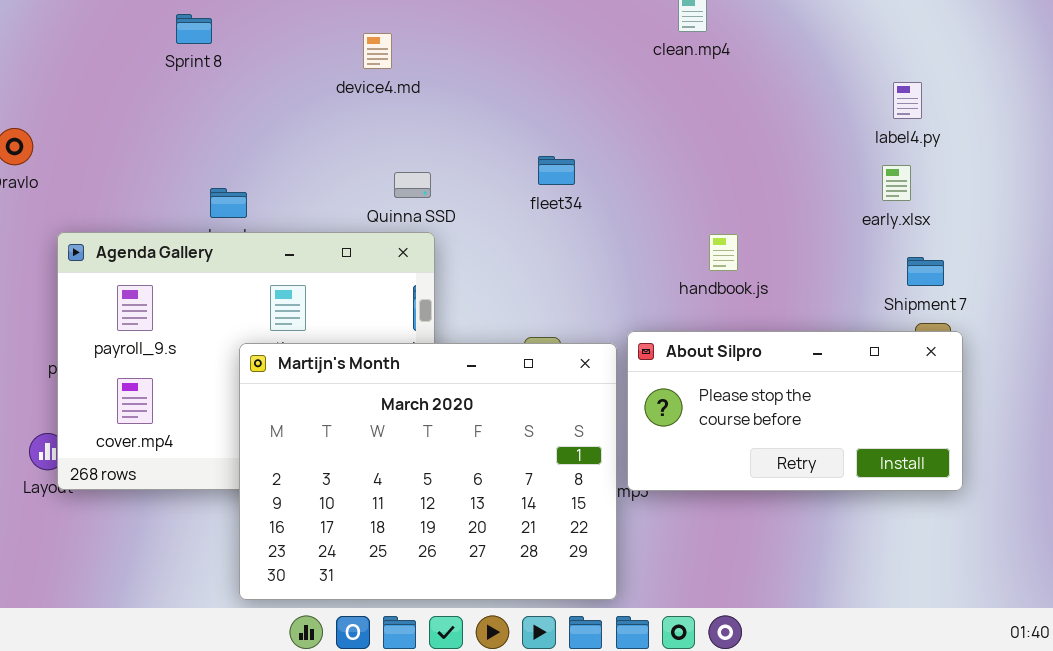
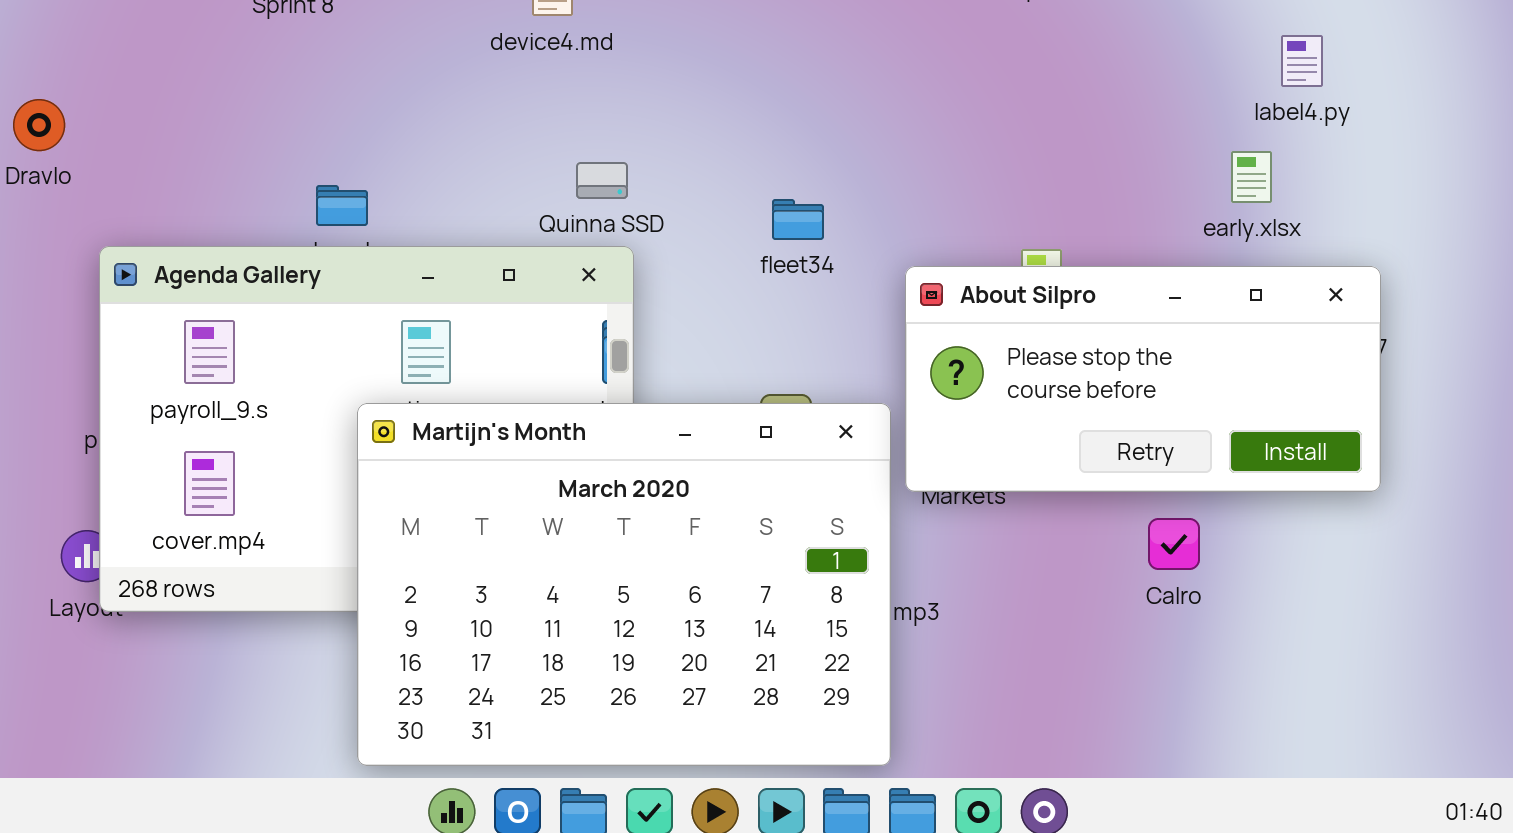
fleet34: [538,156,575,185] -> [772,199,824,240], moved
early.xlsx: [882,165,911,201] -> [1231,151,1272,203], moved
About Silpro: [627,331,963,491] -> [905,266,1381,492], moved

